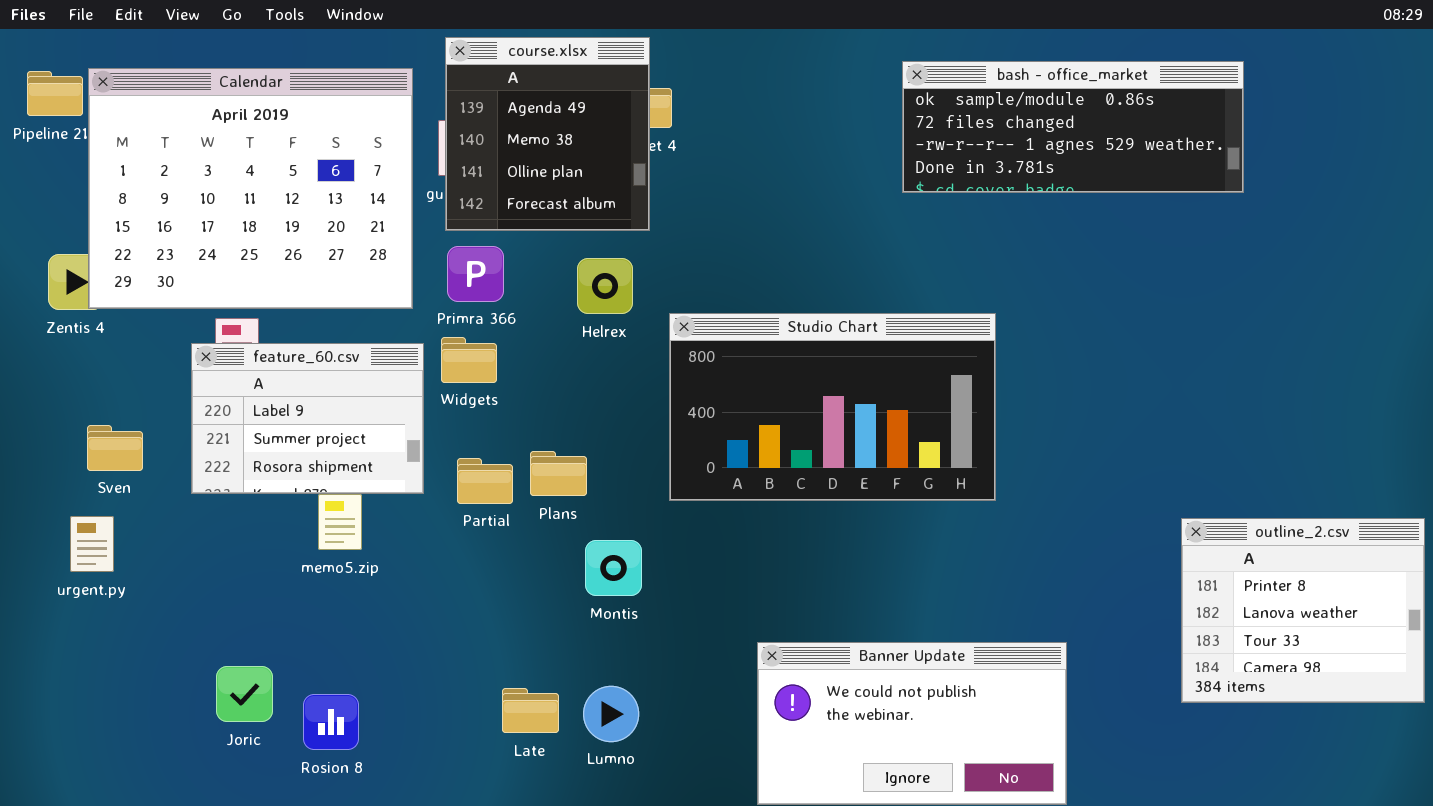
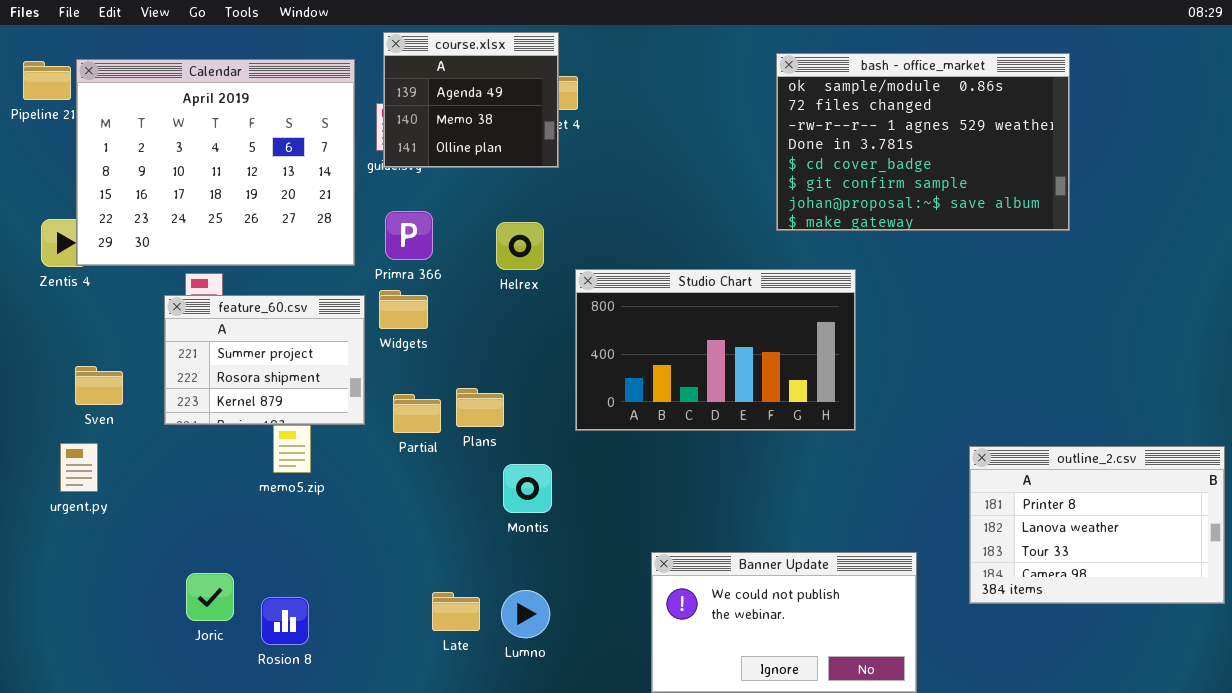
course.xlsx: [445,37,650,231] -> [383,32,559,168], resized
bash - office_market: [902,61,1244,193] -> [776,53,1070,231], resized
feature_60.csv: [191,343,424,494] -> [164,295,365,425], scrolled down 1 row
outline_2.csv: [1181,518,1425,703] -> [969,446,1225,604], resized

